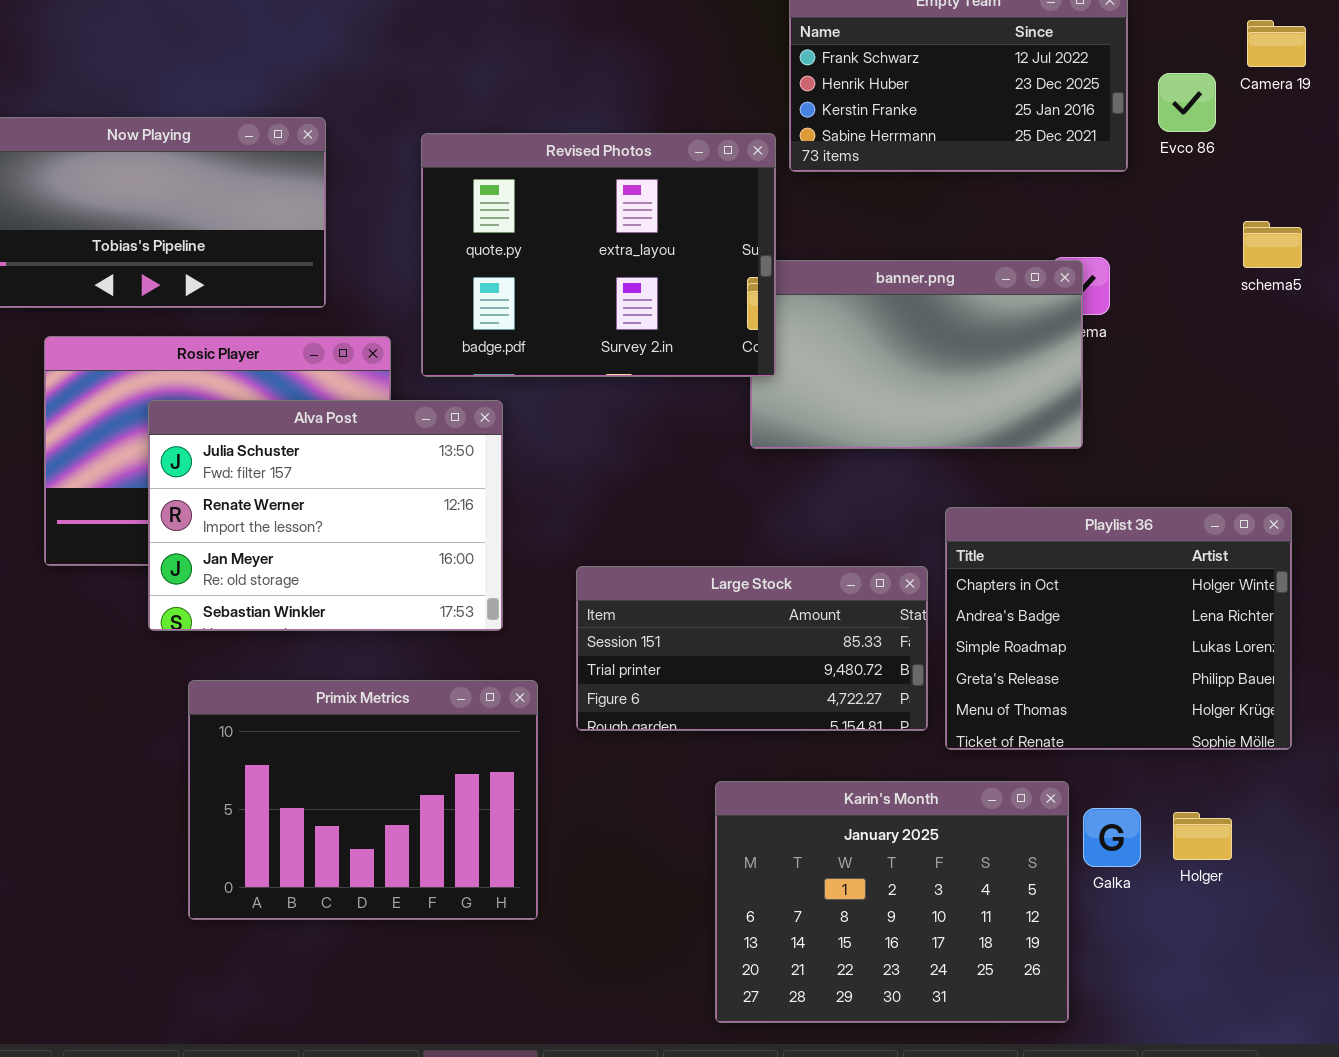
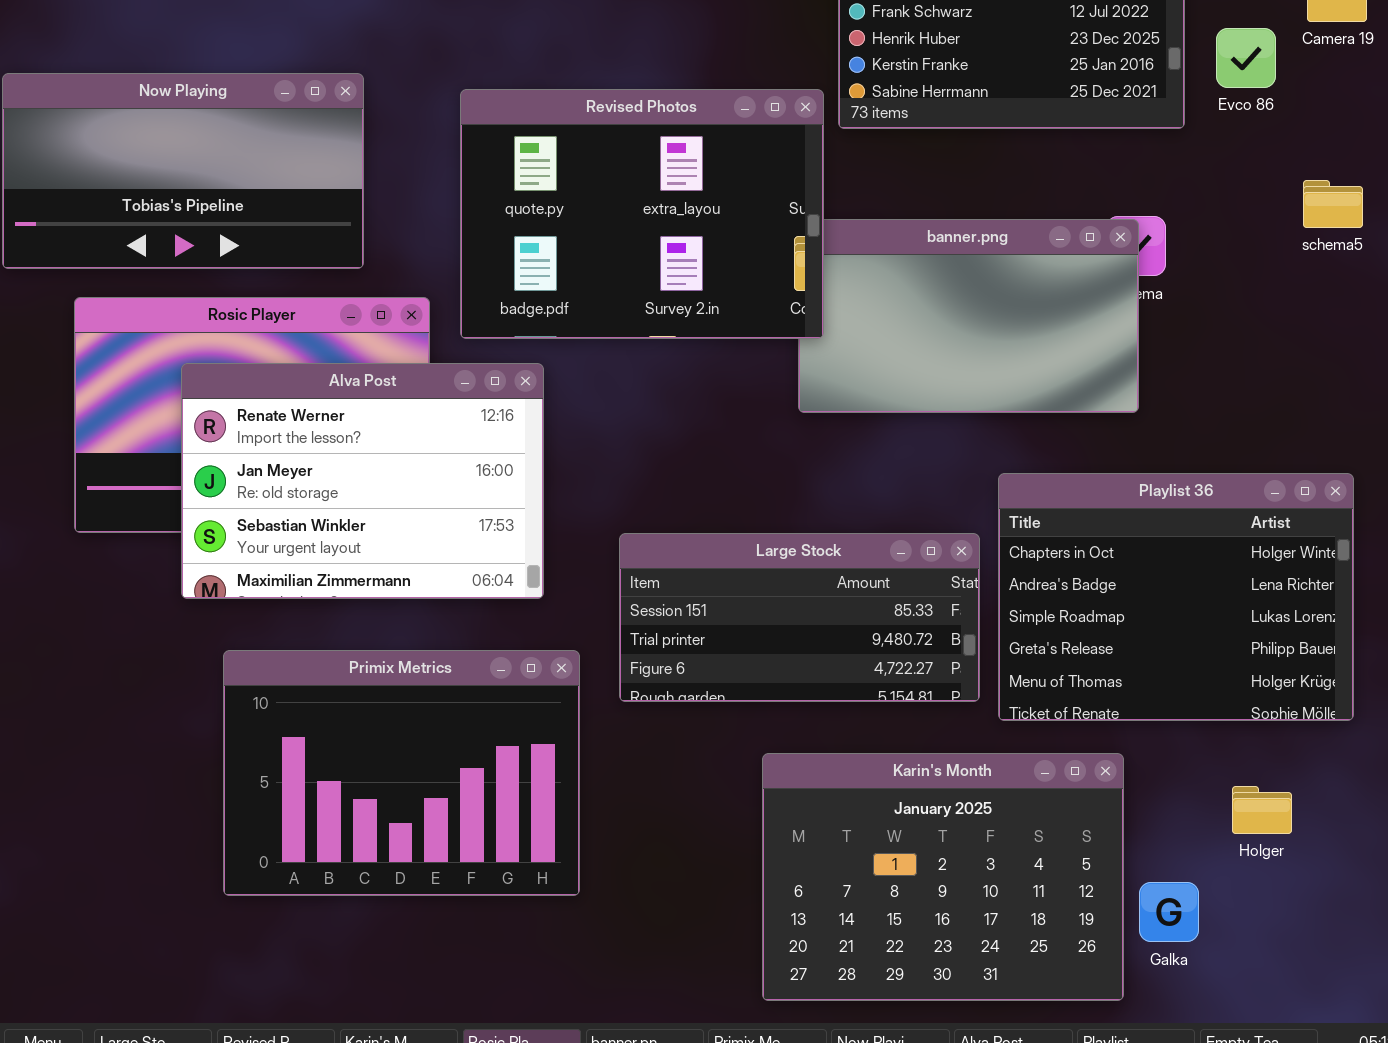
Alva Post: [148,400,503,631] -> [181,363,544,599], scrolled down 1 row
Galka: [1083,808,1141,867] -> [1139,882,1199,942], moved

